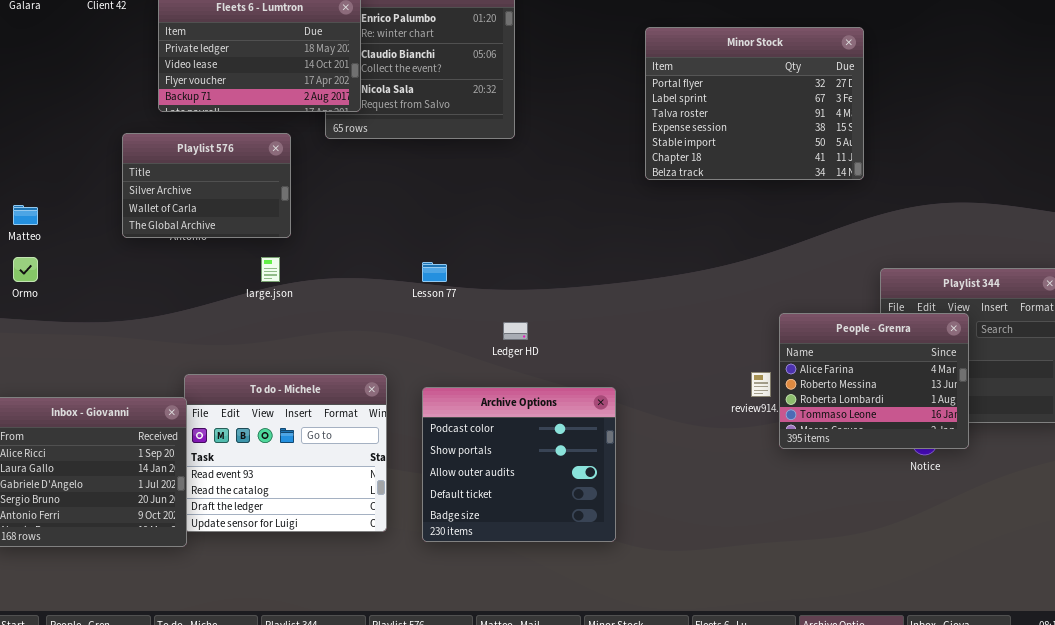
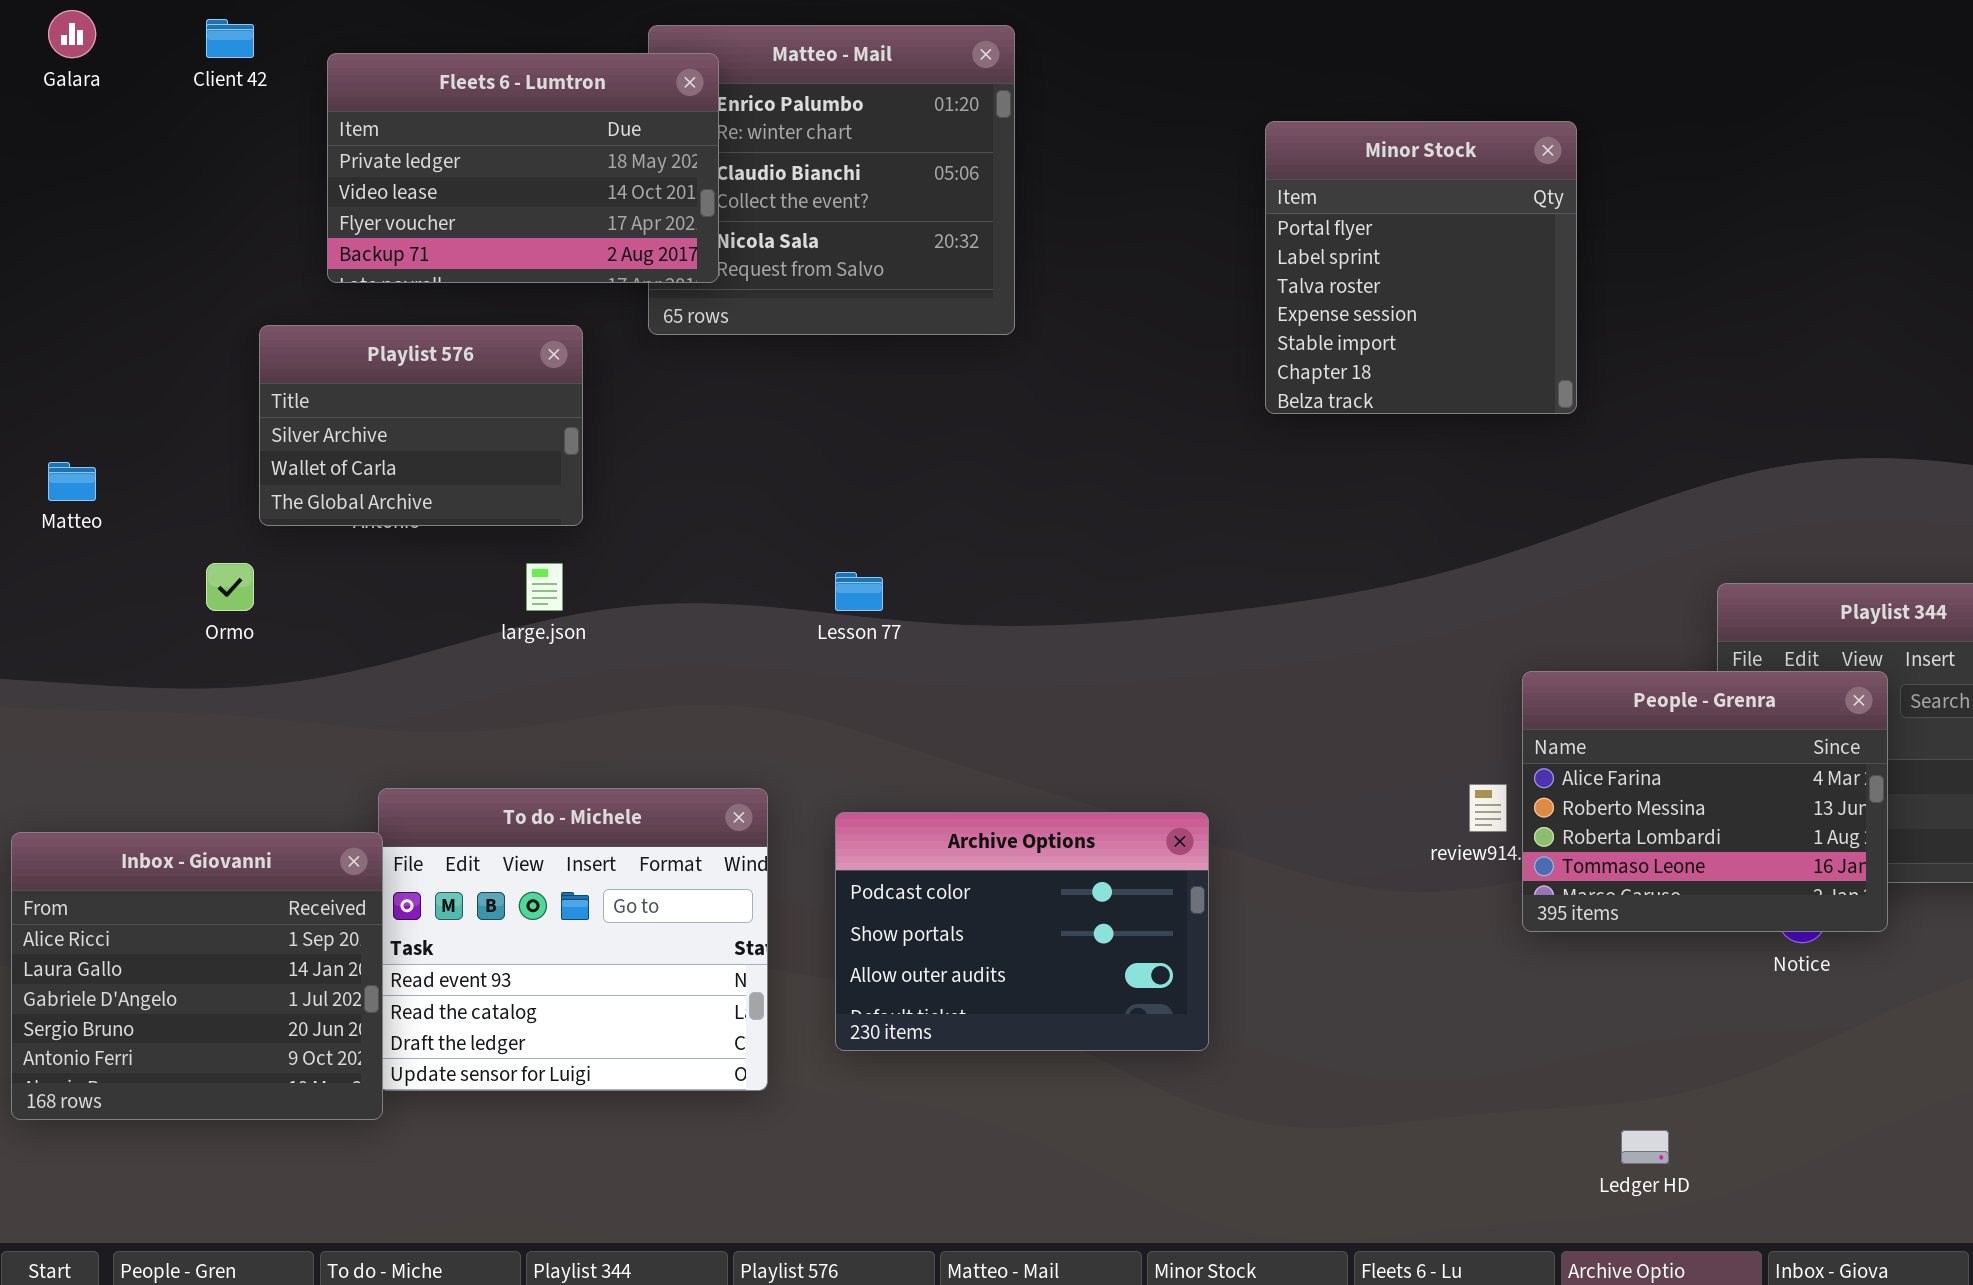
Minor Stock: [645,27,864,180] -> [1265,121,1577,414], resized
Ormo: [13,257,38,282] -> [206,563,254,611], moved
Ledger HD: [503,322,528,340] -> [1621,1130,1669,1164], moved
Archive Options: [422,387,616,542] -> [835,812,1209,1051], resized

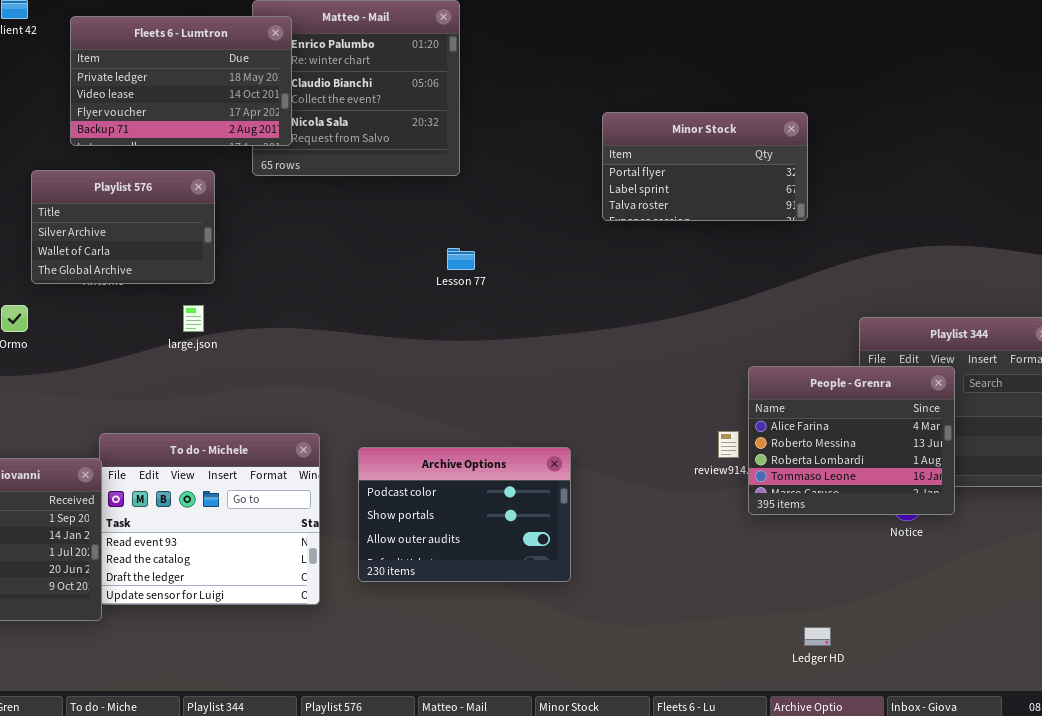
Minor Stock: [1265,121,1577,414] -> [602,112,808,221], resized
Lesson 77: [835,572,883,611] -> [447,248,475,270], moved

